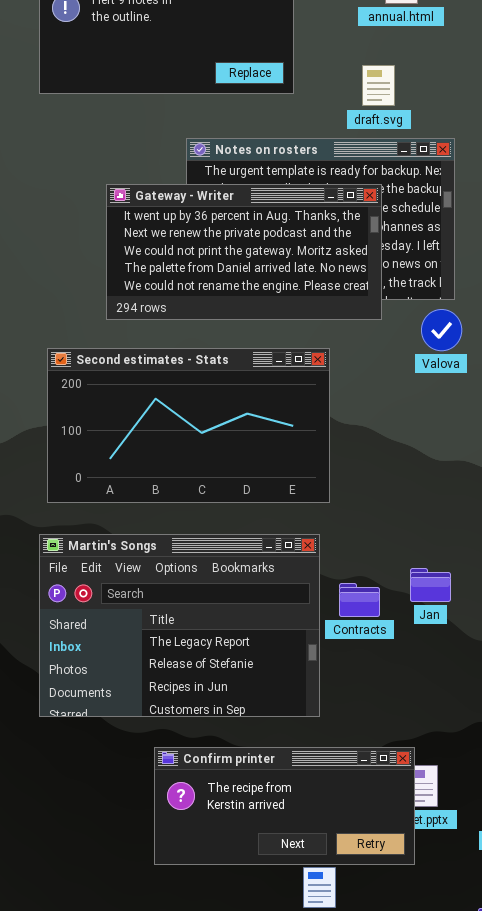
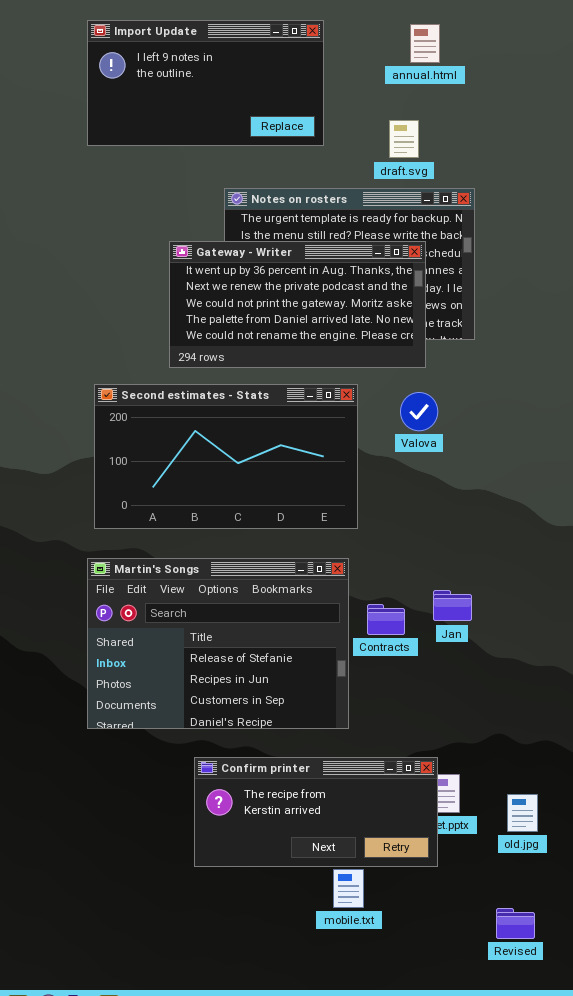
Gateway - Writer: [106,184,382,320] -> [169,241,426,368], moved
Valova: [421,309,462,351] -> [400,392,438,431], moved
Martin's Songs: [39,534,320,717] -> [87,558,349,729], scrolled down 1 row

